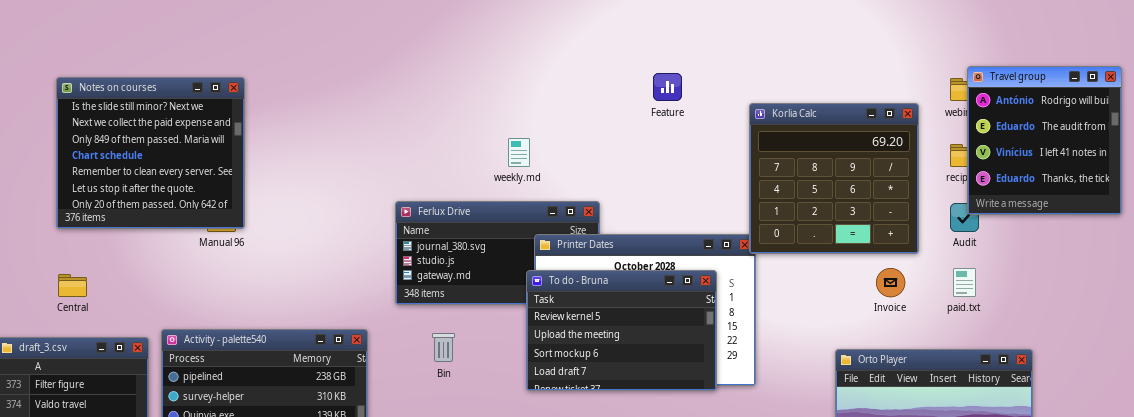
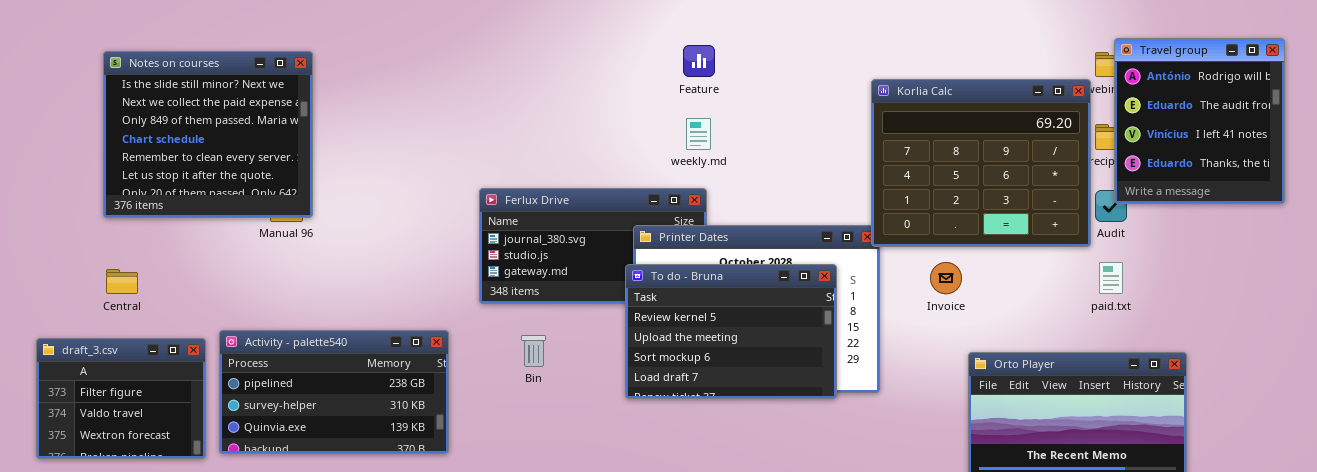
Feature: [653,73,682,101] -> [683,45,715,77], moved
Korlia Calc: [749,103,919,254] -> [871,79,1091,247], resized
weekly.md: [508,138,530,167] -> [686,118,711,150], moved
Invoice: [876,268,905,297] -> [930,262,962,294], moved

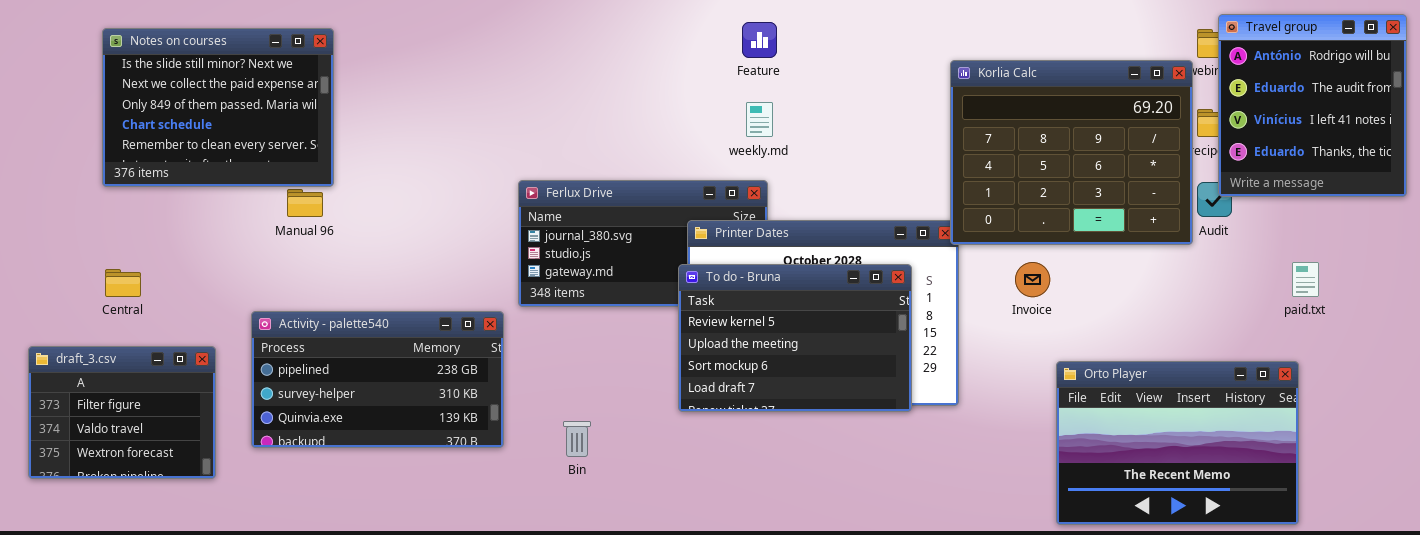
Notes on courses: [103,51,313,218] -> [102,28,334,187], resized
paid.txt: [1099,262,1123,294] -> [1292,262,1319,297], moved
Activity - palette540: [219,330,449,454] -> [251,311,504,448], moved
Bin: [521,335,546,367] -> [563,421,591,457], moved

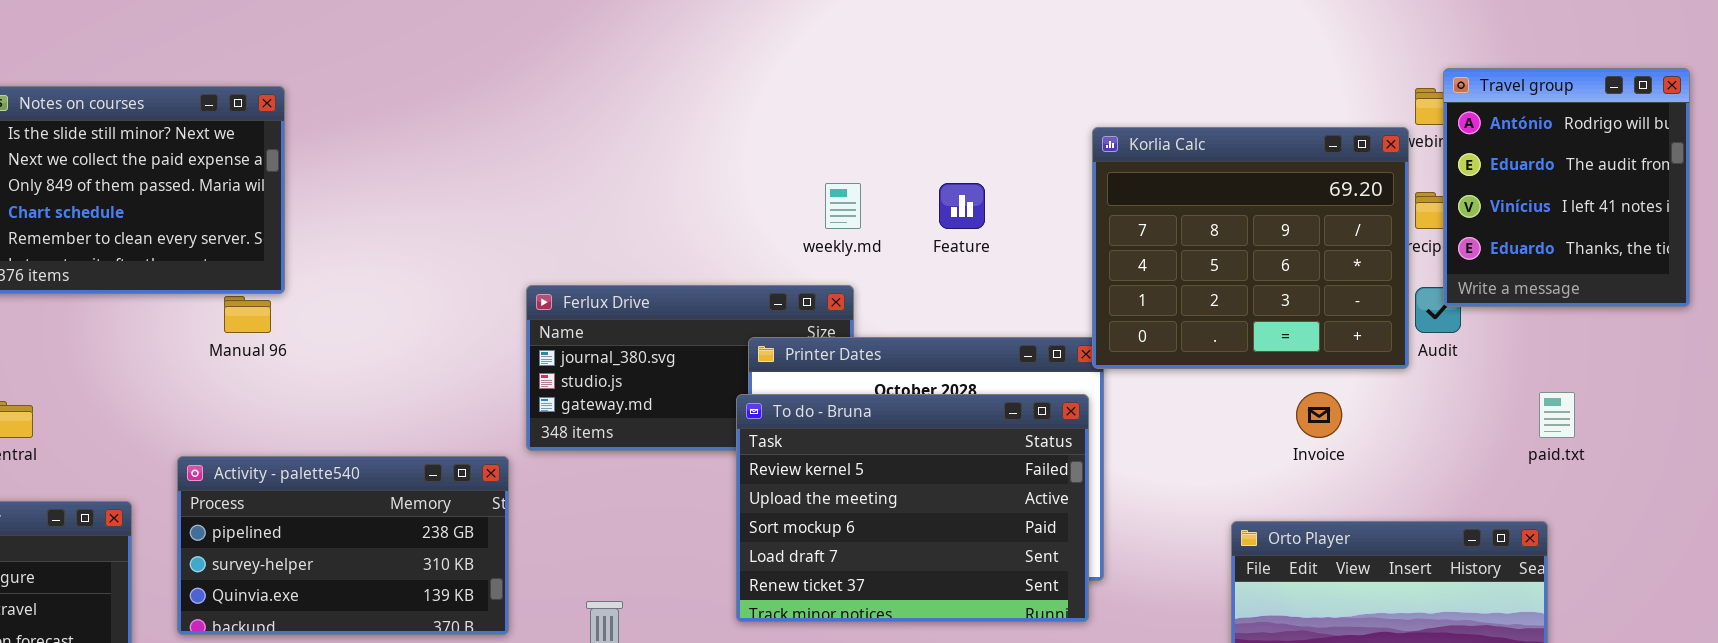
Feature: [742,22,777,58] -> [939,183,985,229], moved
Invoice: [1015,262,1050,297] -> [1296,392,1342,438], moved
To do - Bruna: [678,264,912,412] -> [736,394,1089,622], resized

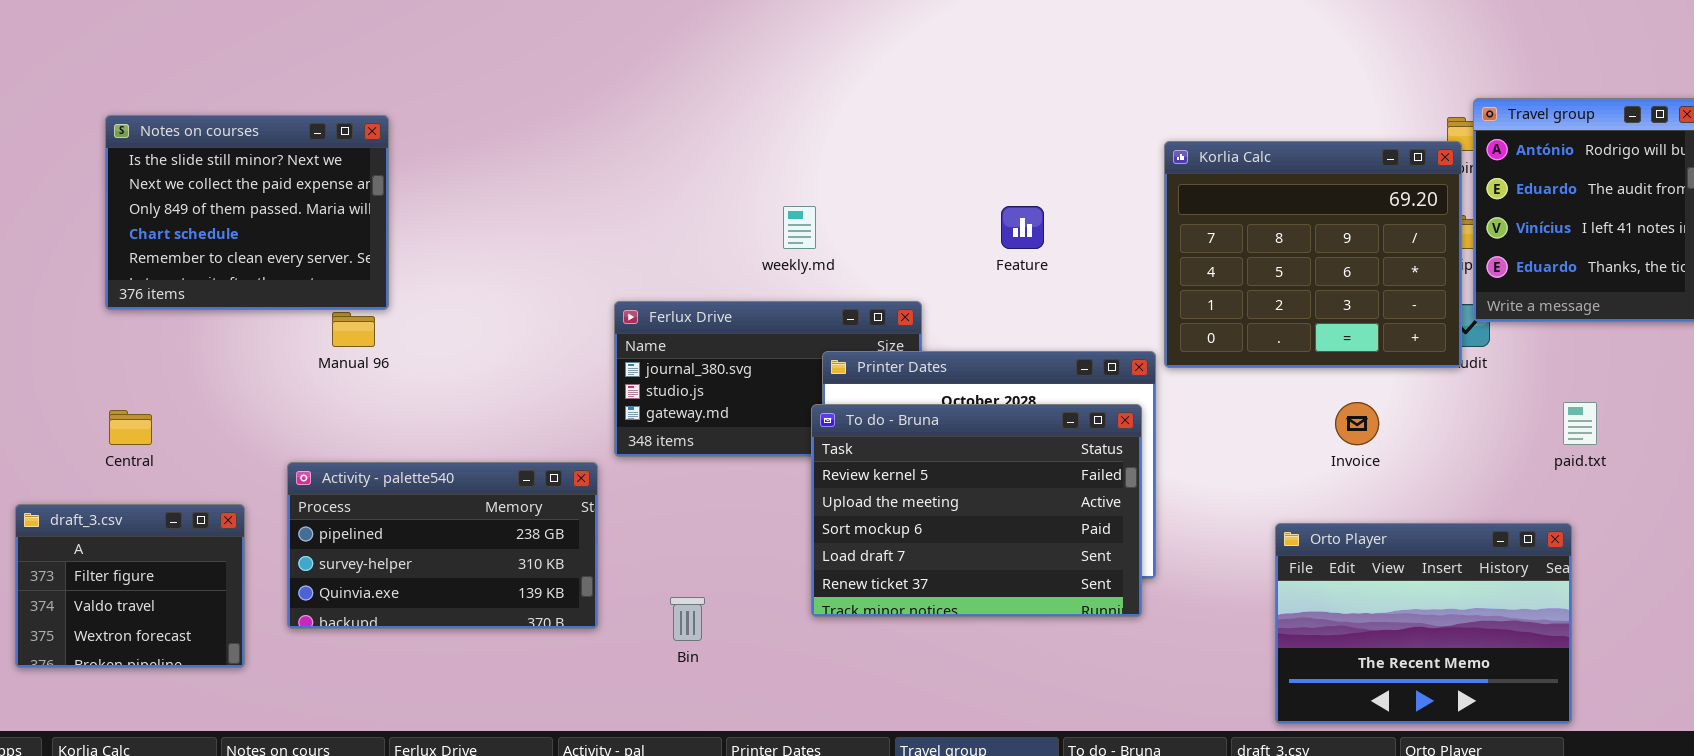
Korlia Calc: [1092,127,1409,369] -> [1164,141,1462,368], moved
weekly.md: [825,183,861,229] -> [783,206,816,249], moved

